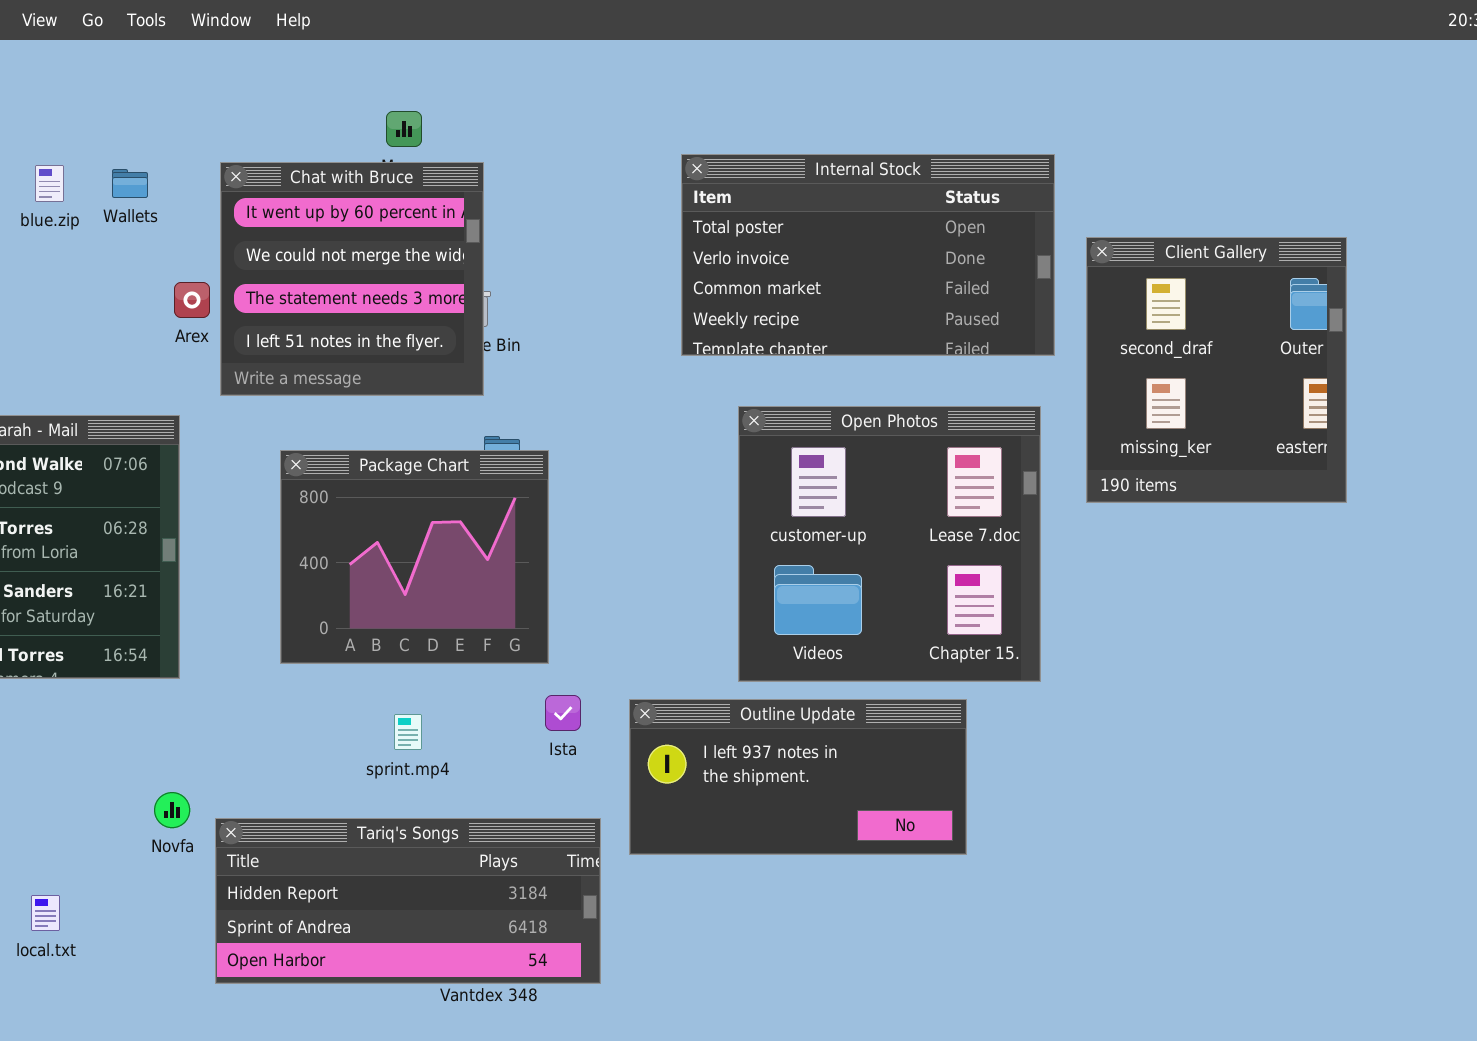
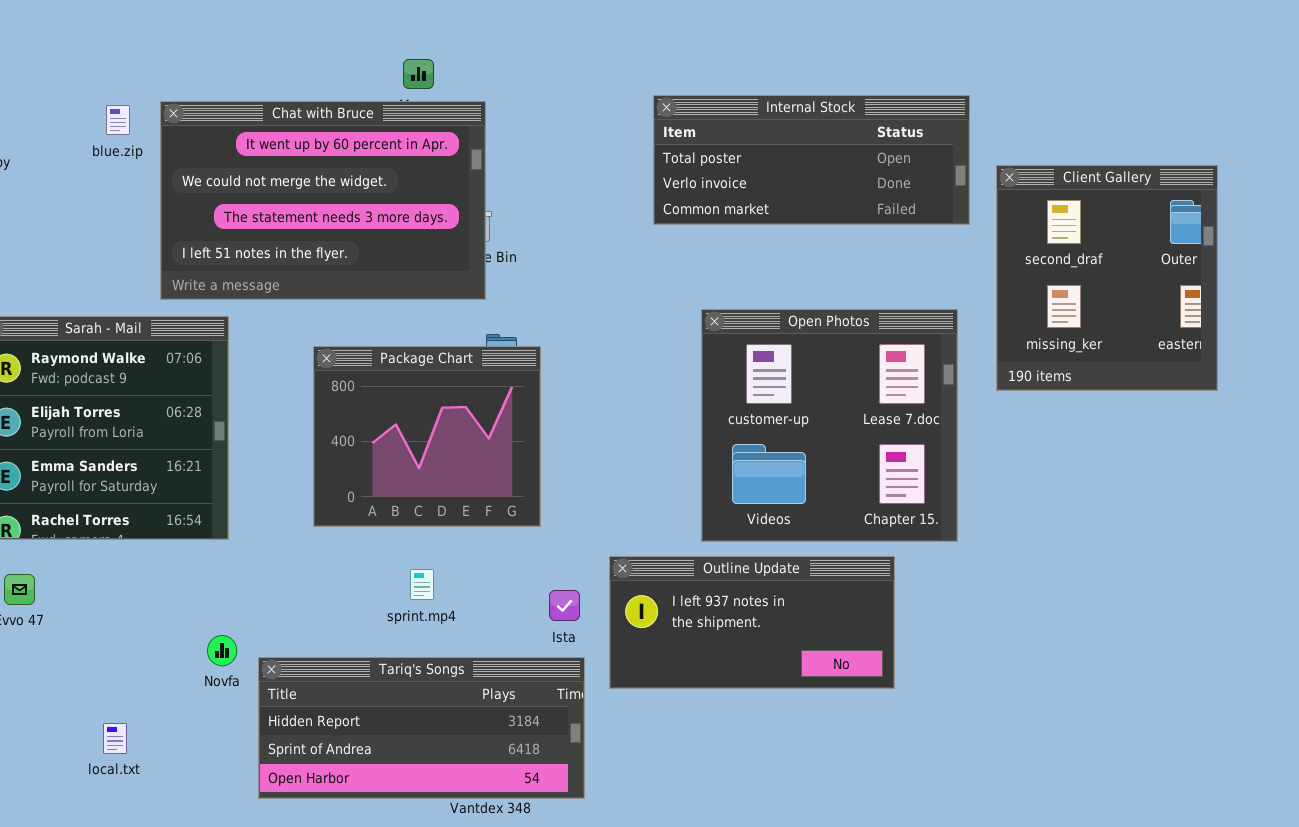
Internal Stock: [681,154,1055,356] -> [653,95,970,225], resized
Chat with Bruce: [220,162,484,396] -> [160,101,486,300], resized
Ista: [545,695,581,731] -> [549,590,580,621], moved

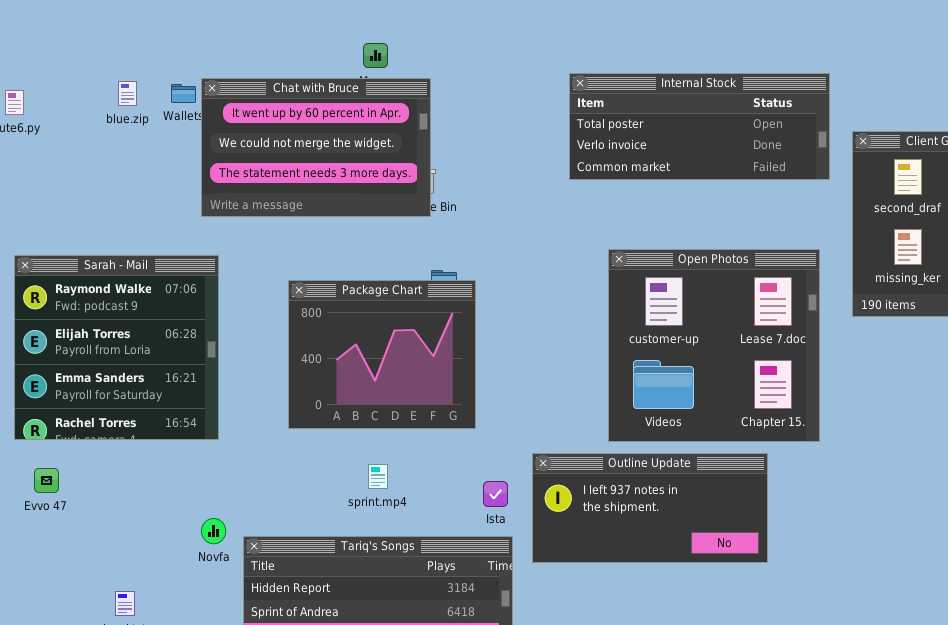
Chat with Bruce: [160,101,486,300] -> [201,78,431,217], resized

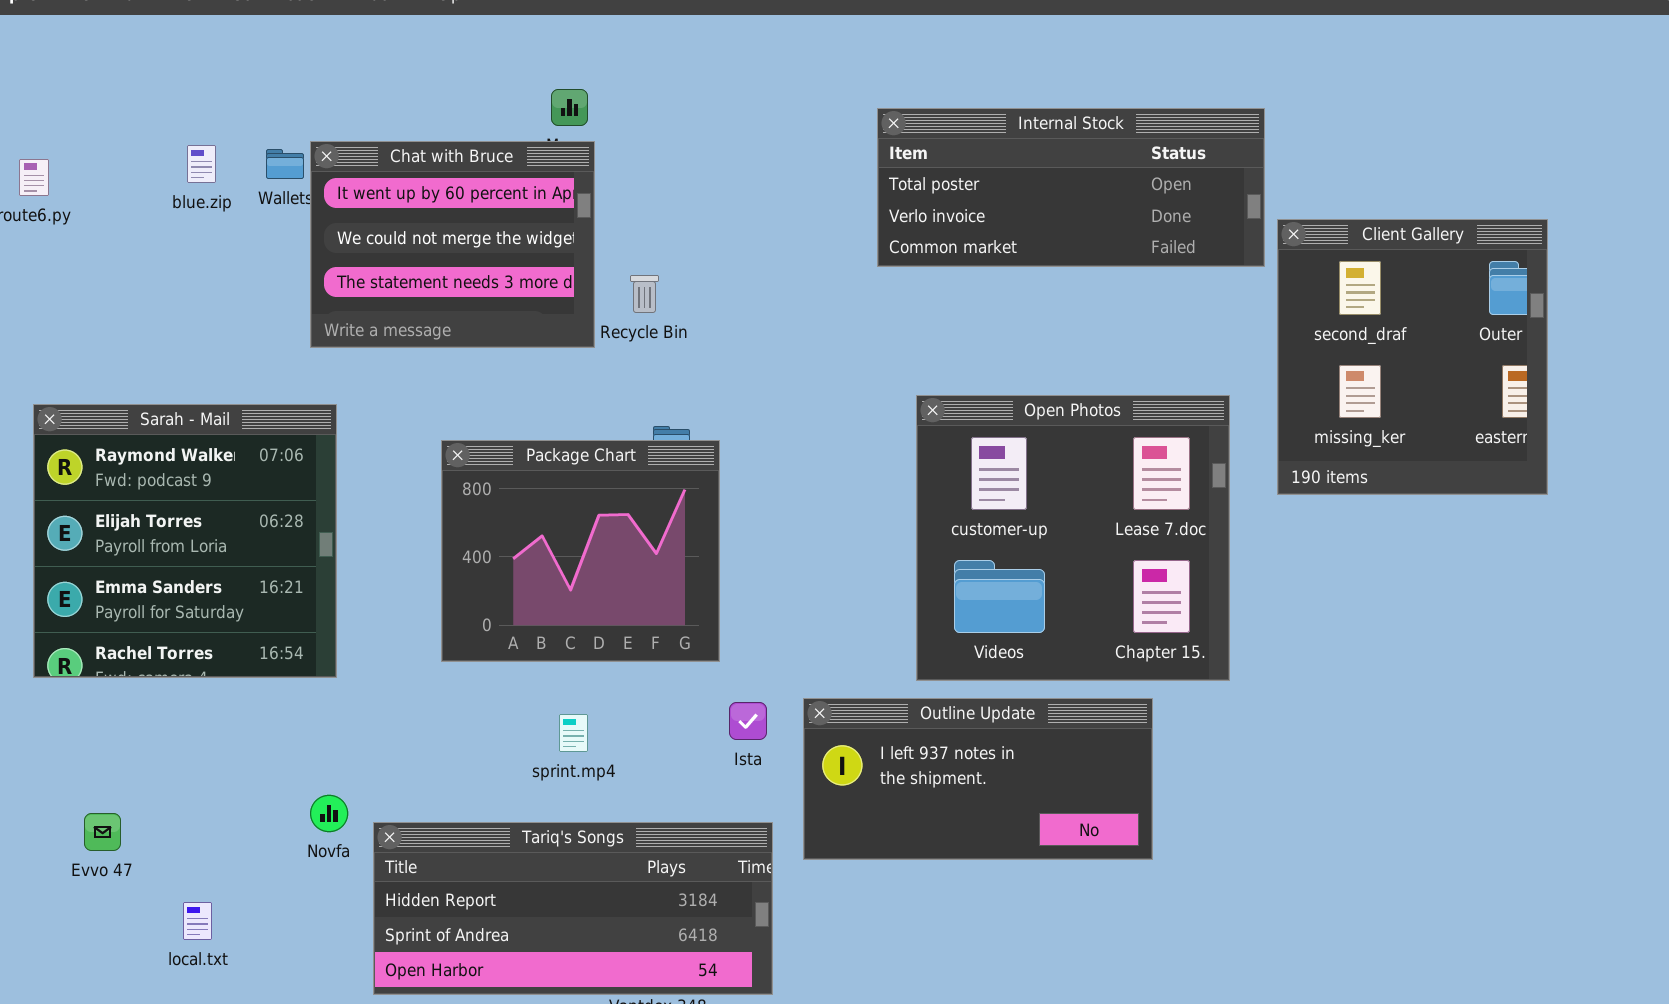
Internal Stock: [569,73,830,180] -> [877,108,1265,267], moved
Chat with Bruce: [201,78,431,217] -> [310,141,595,348], resized
Evvo 47: [34,468,59,493] -> [84,813,121,851], moved
Ista: [483,481,508,507] -> [729,702,767,740], moved

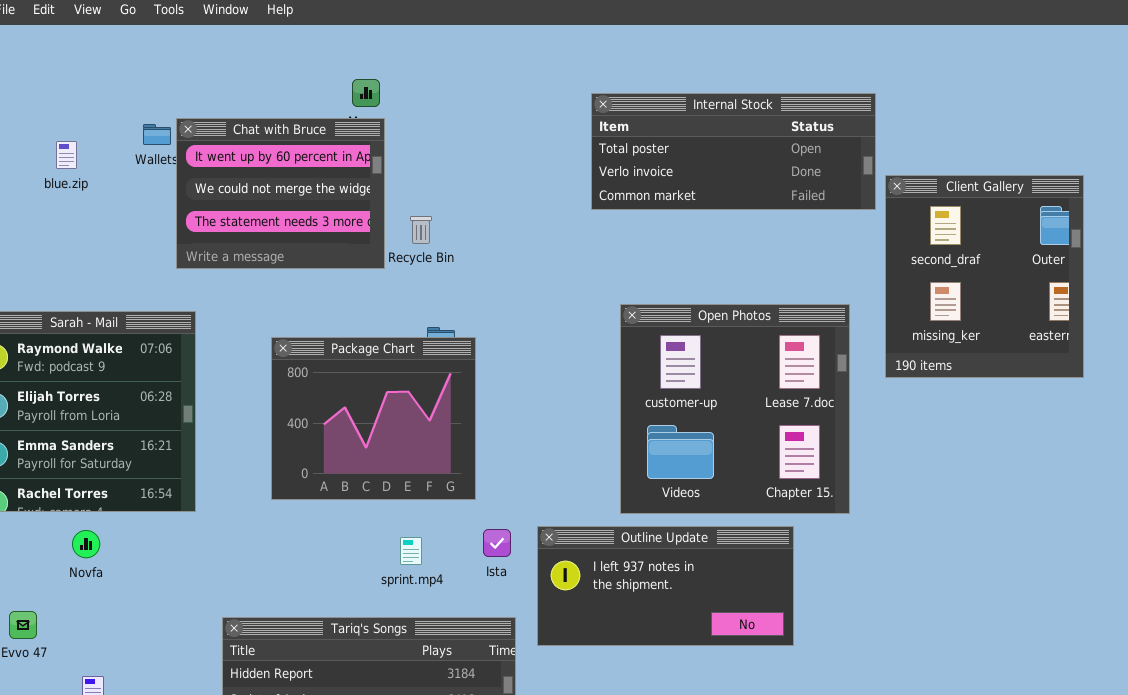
blue.zip: [187,145,216,183] -> [56,141,77,169], moved
sprint.mp4: [559,714,588,752] -> [400,537,422,565], moved
Novfa: [310,795,348,832] -> [72,530,100,558], moved

